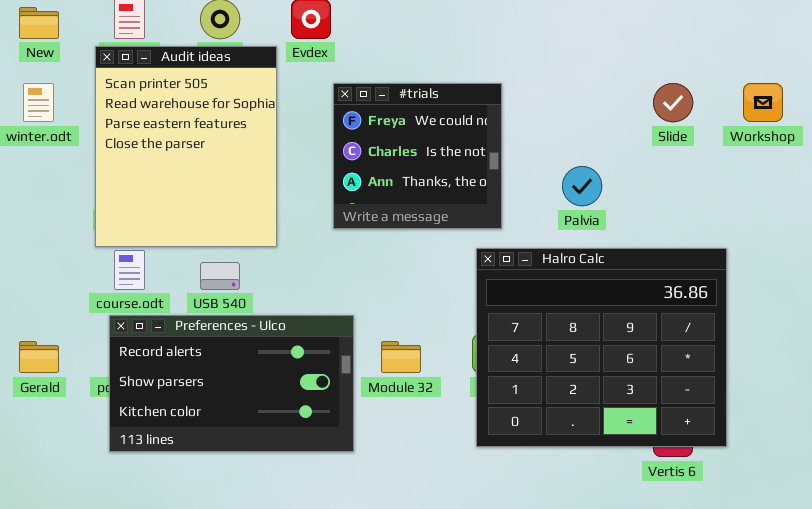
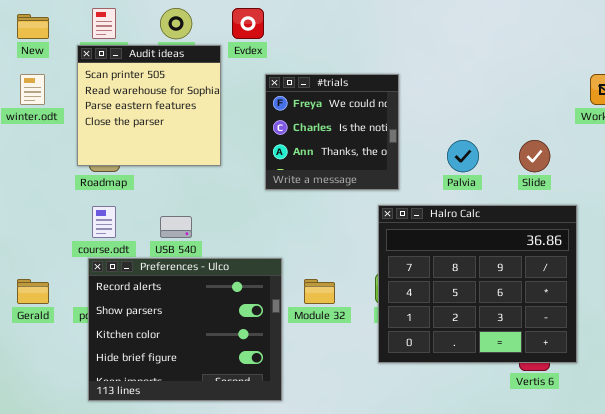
Audit ideas: [95,46,277,247] -> [77,45,221,166], resized
Slide: [653,83,693,122] -> [519,140,550,172], moved
Preferences - Ulco: [109,315,354,452] -> [88,258,282,401], resized

